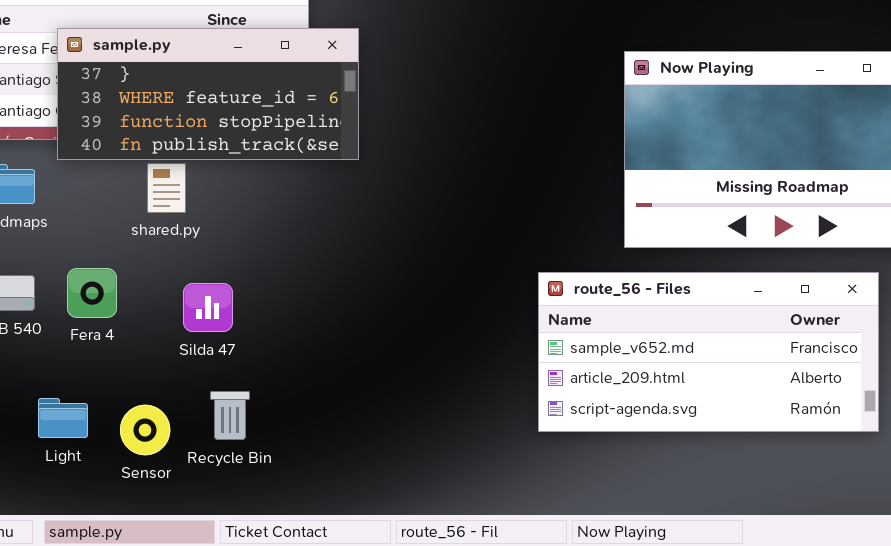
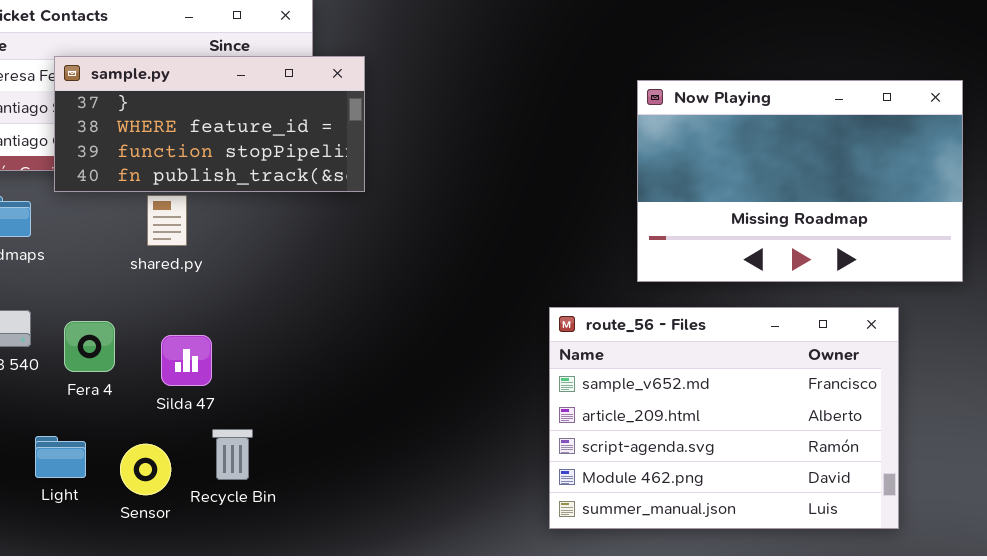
Fera 4: [67,268,117,318] -> [64,321,115,372], moved
route_56 - Files: [538,272,879,432] -> [549,307,899,529], resized
Silda 47: [183,283,233,332] -> [161,335,212,386], moved

